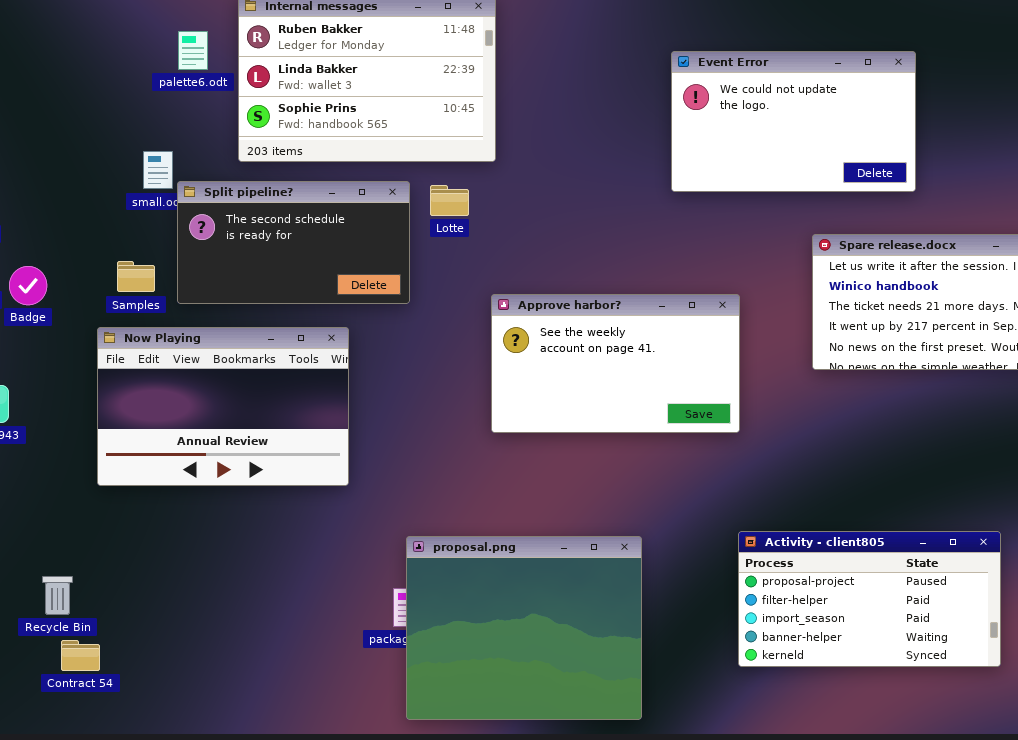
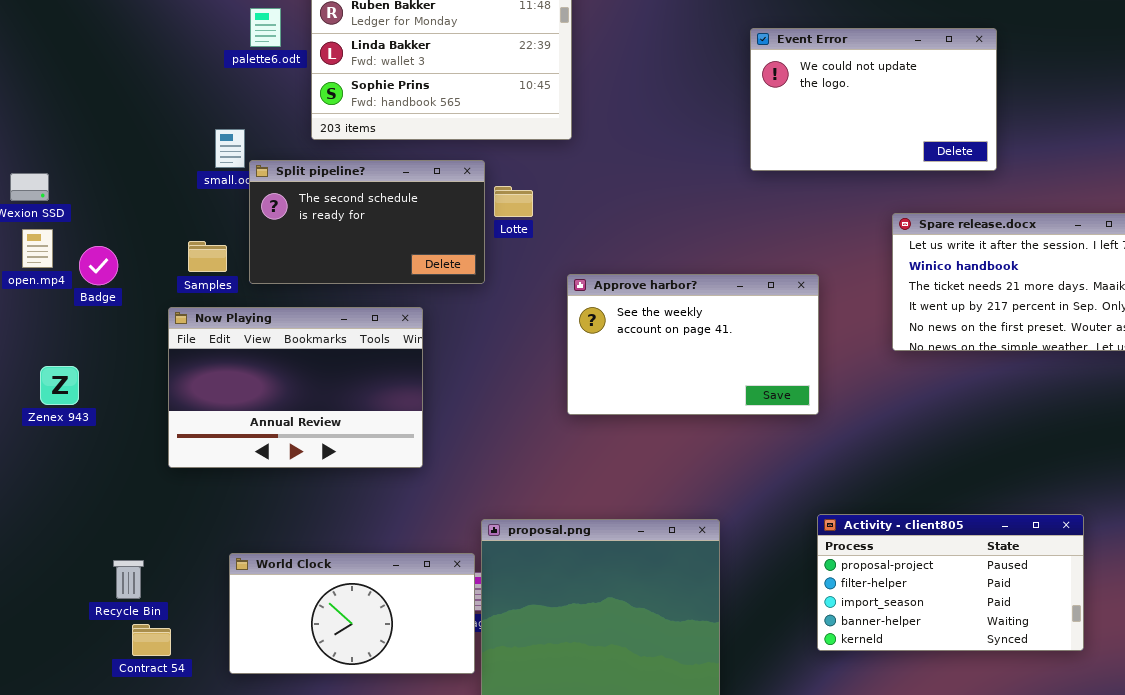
Lotte: [430,185,469,216] -> [494,186,533,217], moved
World Clock: none -> [229,553,475,674], opened

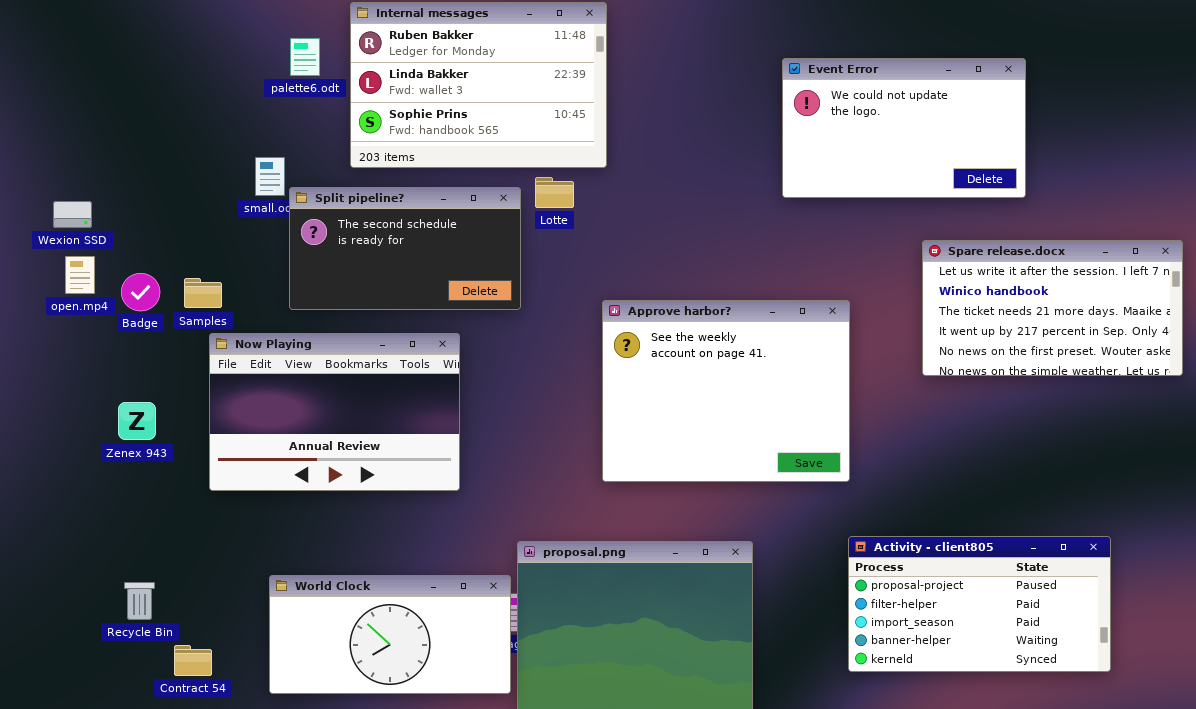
Lotte: [494,186,533,217] -> [535,177,574,208], moved
Samples: [188,241,227,272] -> [184,278,222,308], moved
Approve harbor?: [567,274,819,415] -> [602,300,850,482], resized
Zenex 943: [40,366,79,405] -> [118,402,156,440], moved
Recycle Bin: [113,560,144,599] -> [124,582,155,620], moved

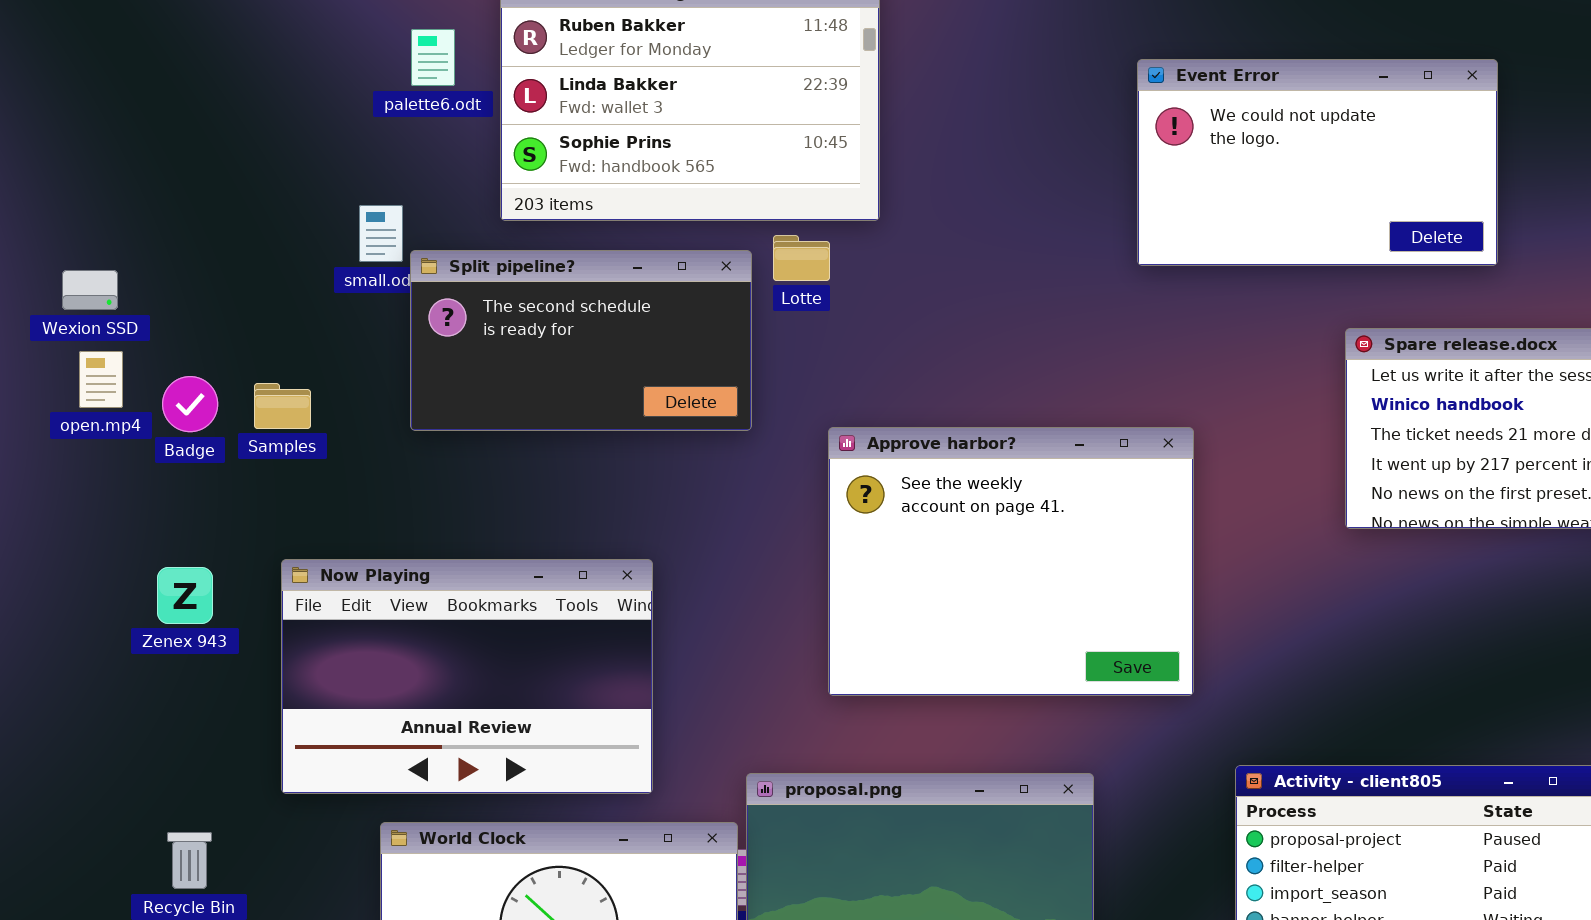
Approve harbor?: [602,300,850,482] -> [828,427,1194,696], moved
Now Playing: [209,333,460,491] -> [281,559,653,794], moved

